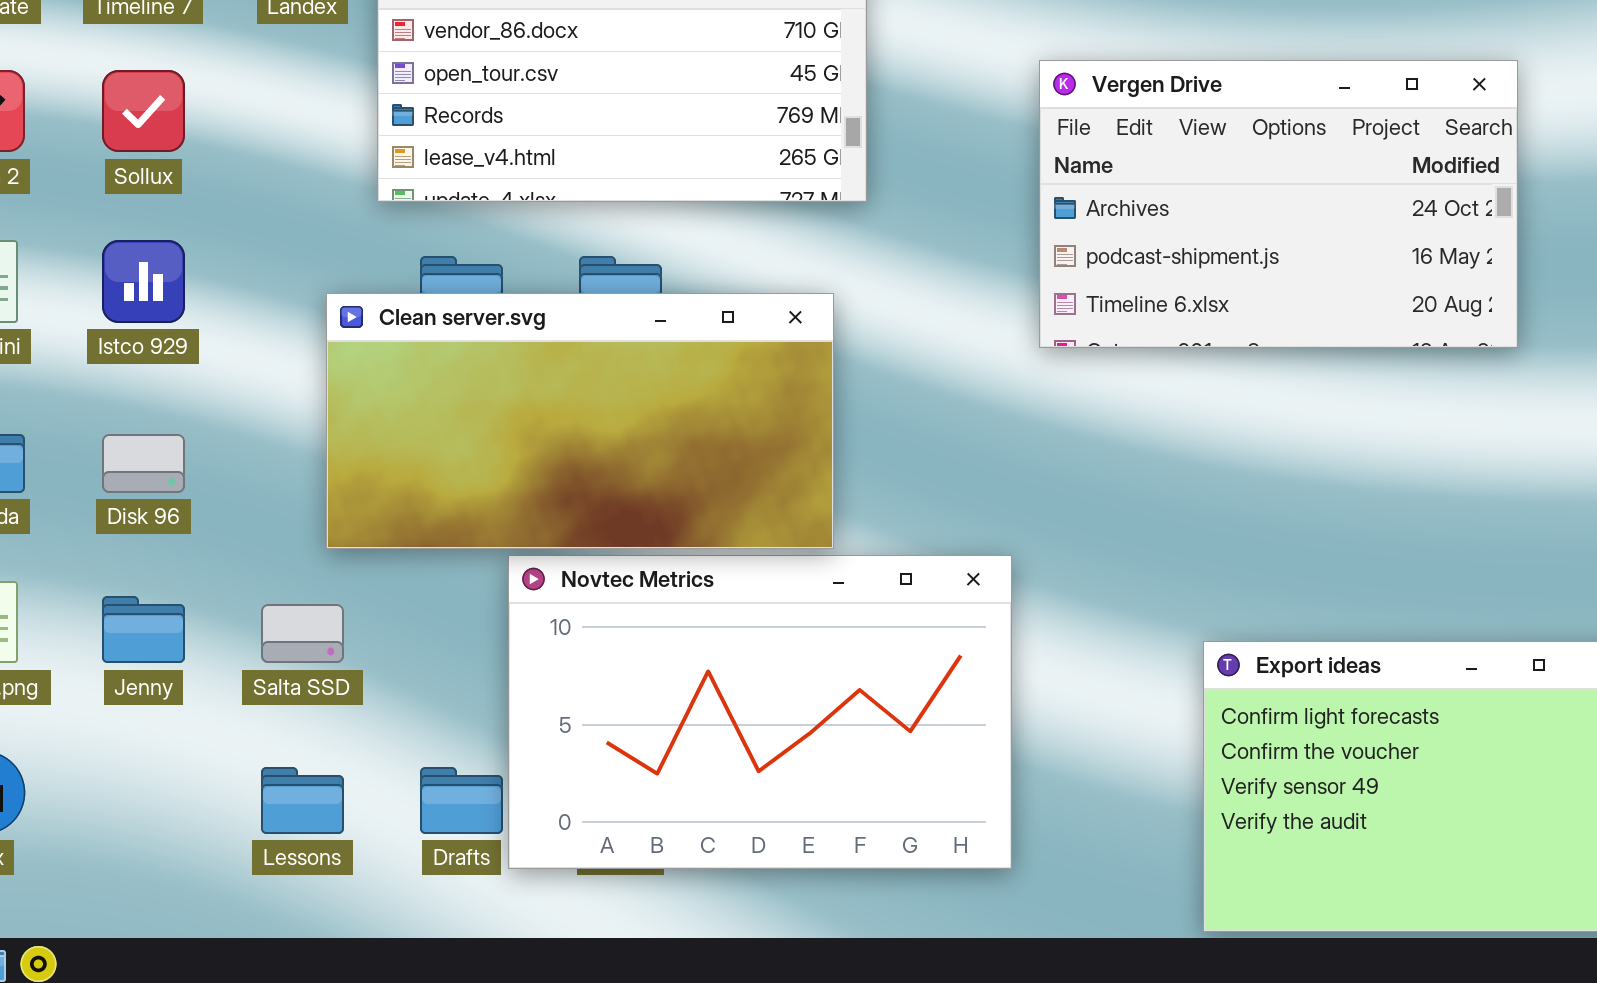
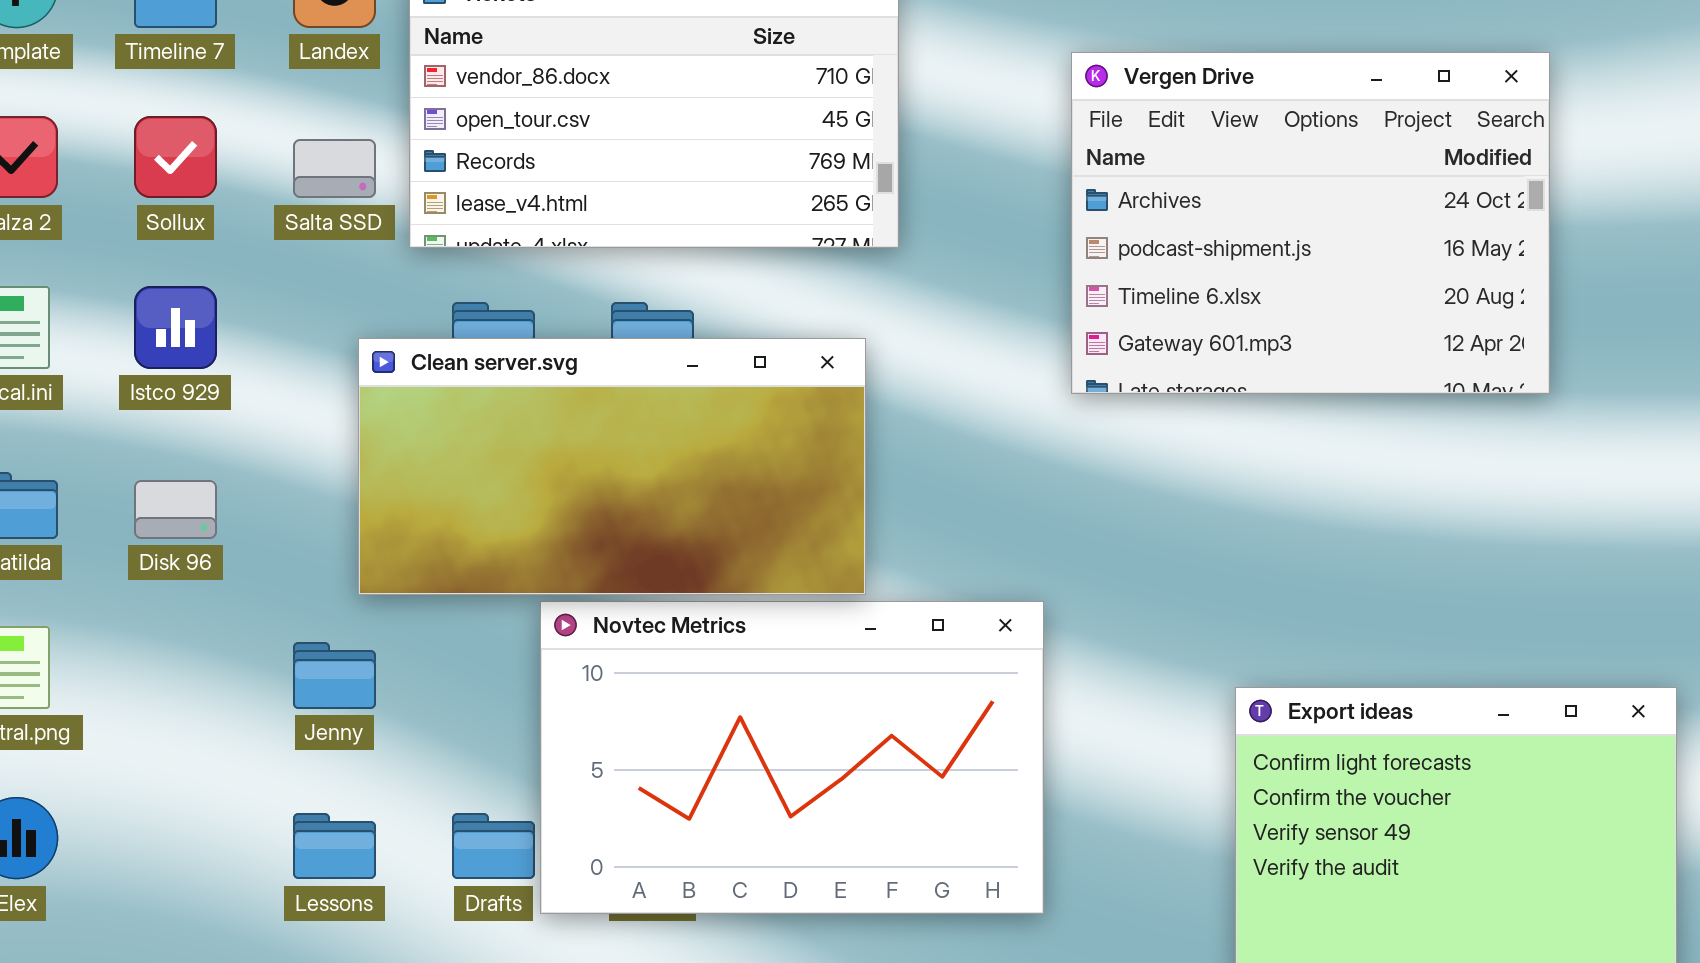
Vergen Drive: [1039,60,1518,348] -> [1071,52,1550,394], resized
Jenny: [102,596,185,663] -> [293,642,376,709], moved
Salta SSD: [261,604,344,663] -> [293,139,376,198], moved

